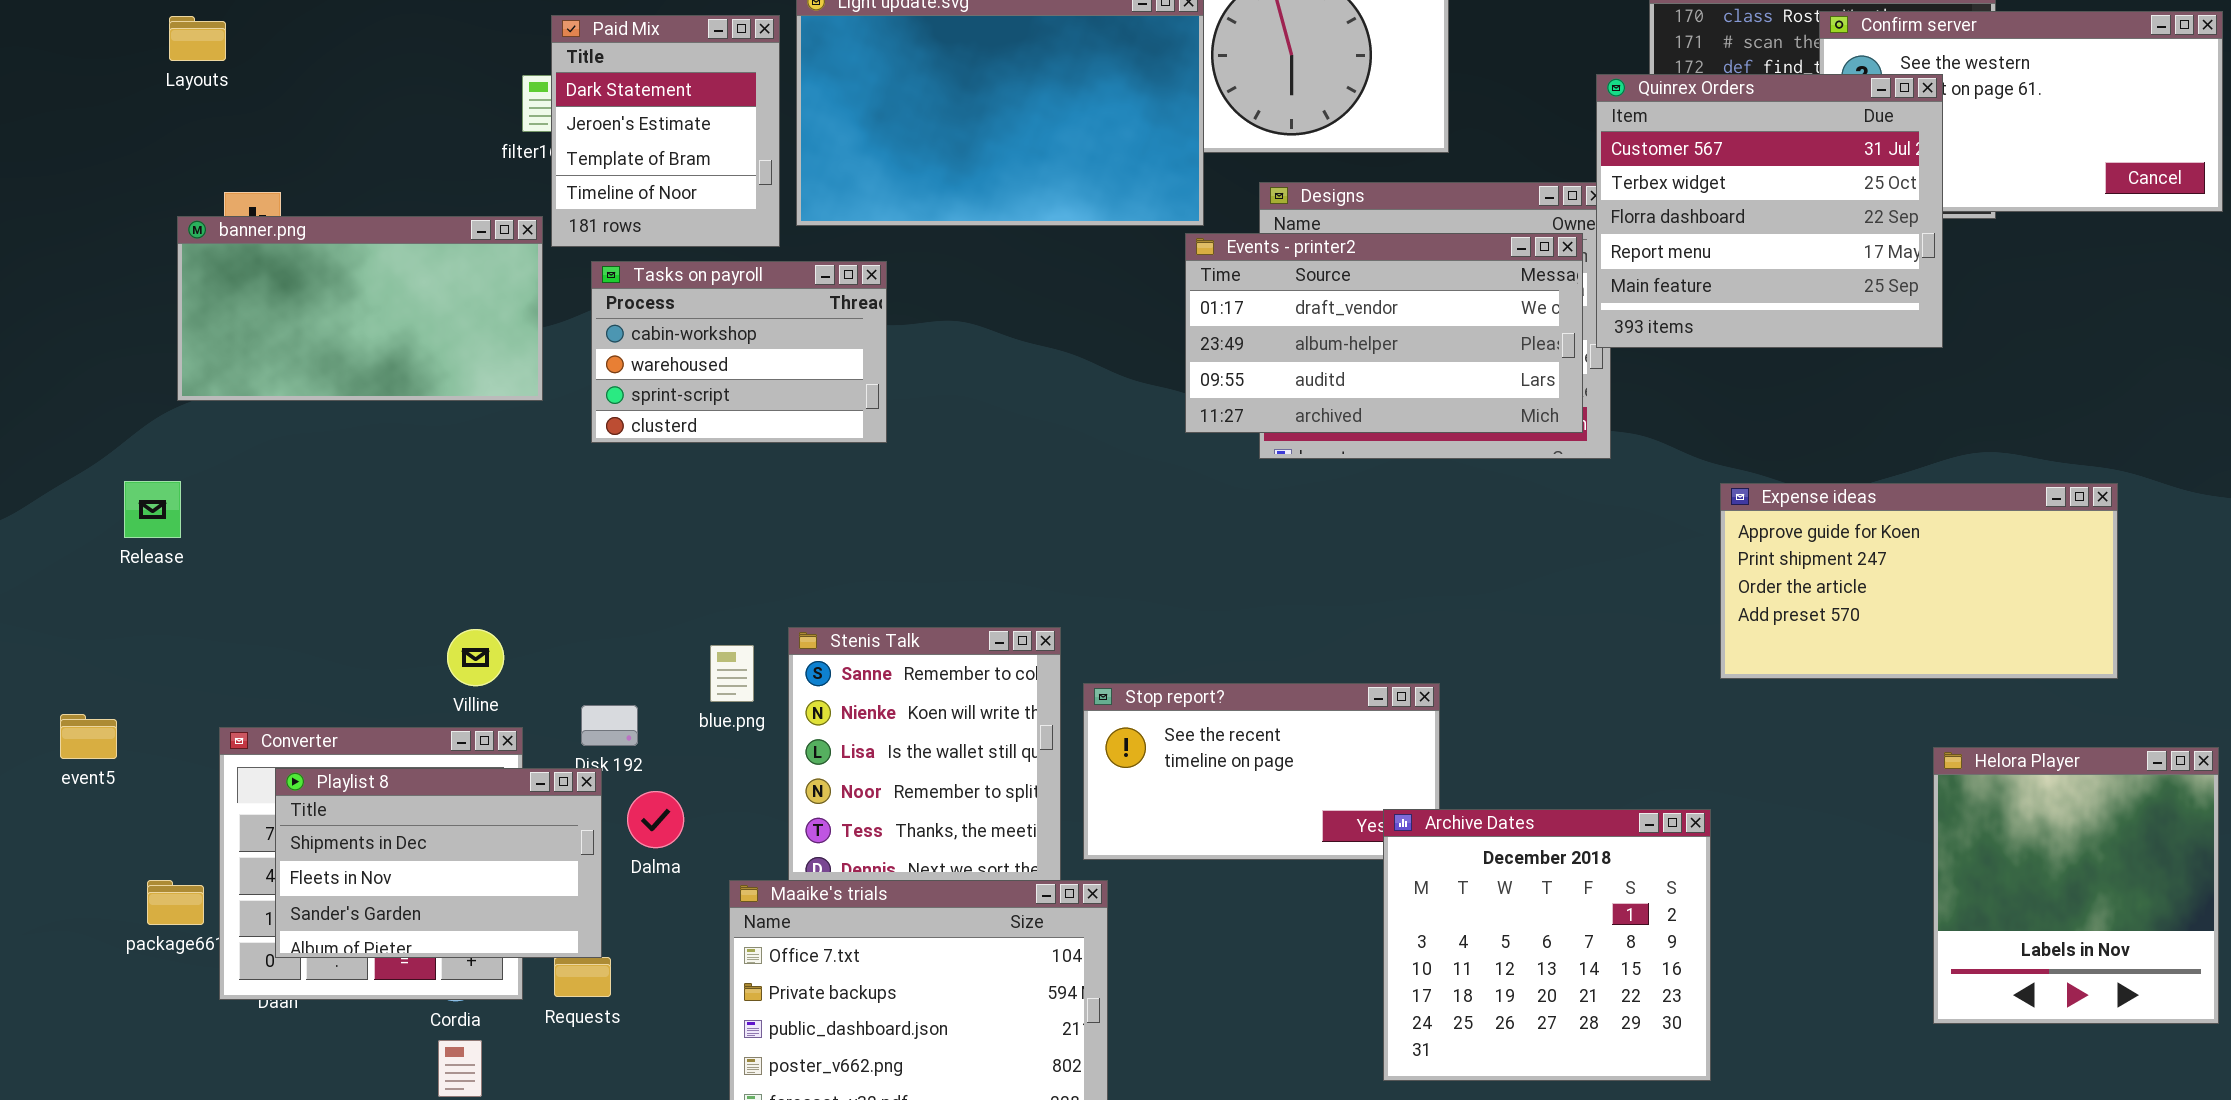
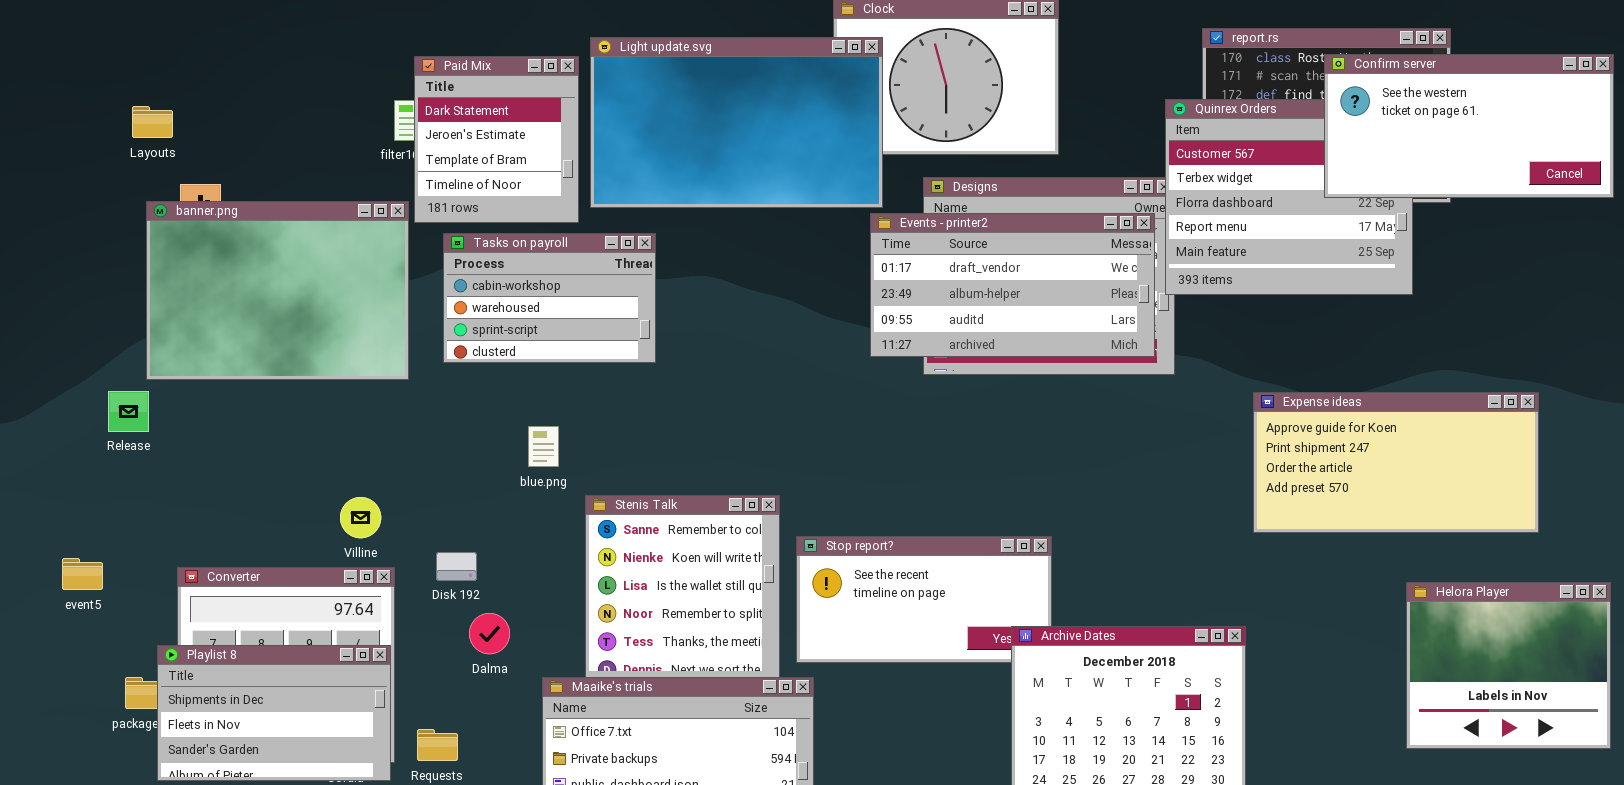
Confirm server: [1819,11,2223,212] -> [1324,54,1614,198], raised
Layouts: [169,16,226,61] -> [132,106,173,138], moved
banner.png: [177,216,543,401] -> [146,201,409,380], resized
blue.png: [710,645,754,702] -> [528,426,559,467], moved
Helora Player: [1933,747,2219,1024] -> [1406,582,1611,749], resized
Playlist 8: [275,768,602,958] -> [157,645,391,781], moved

